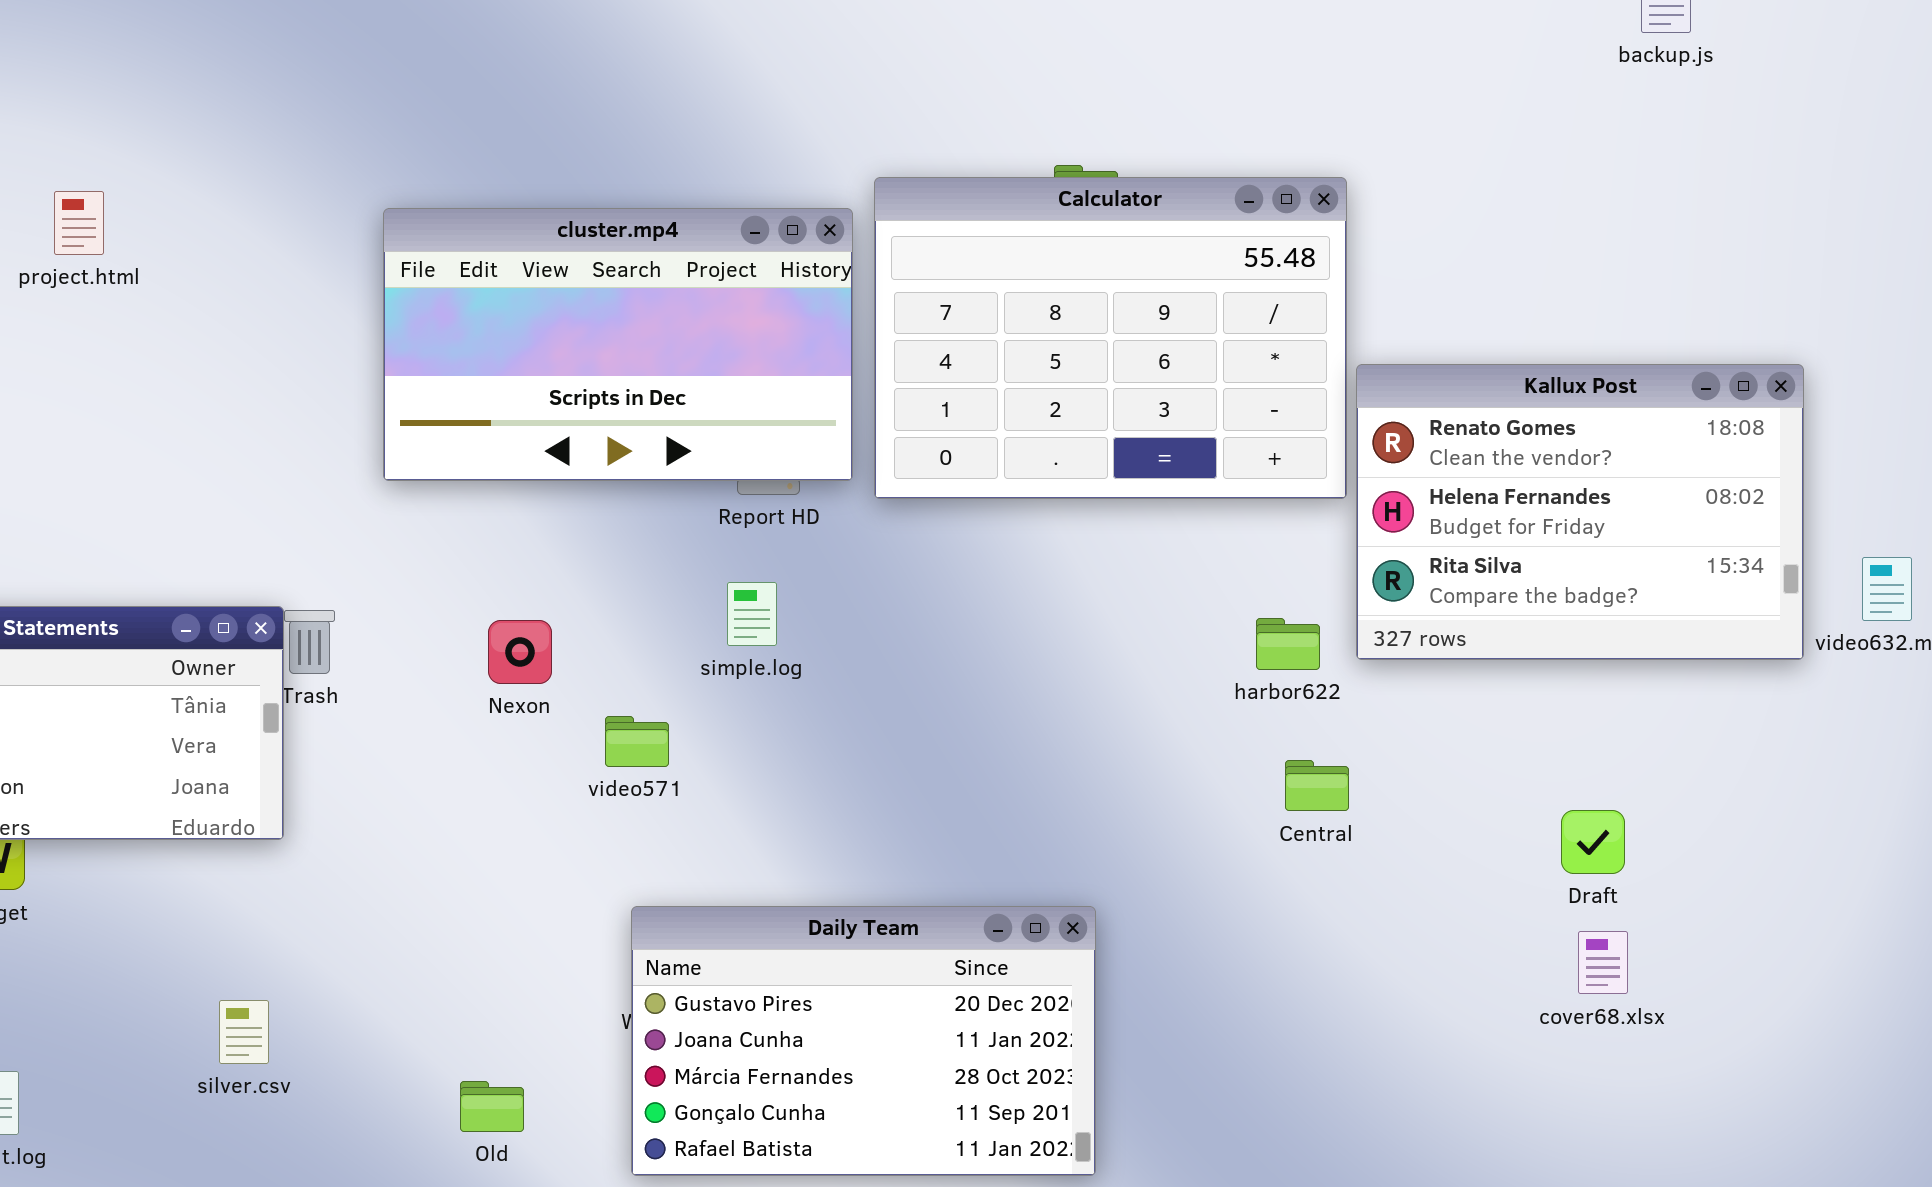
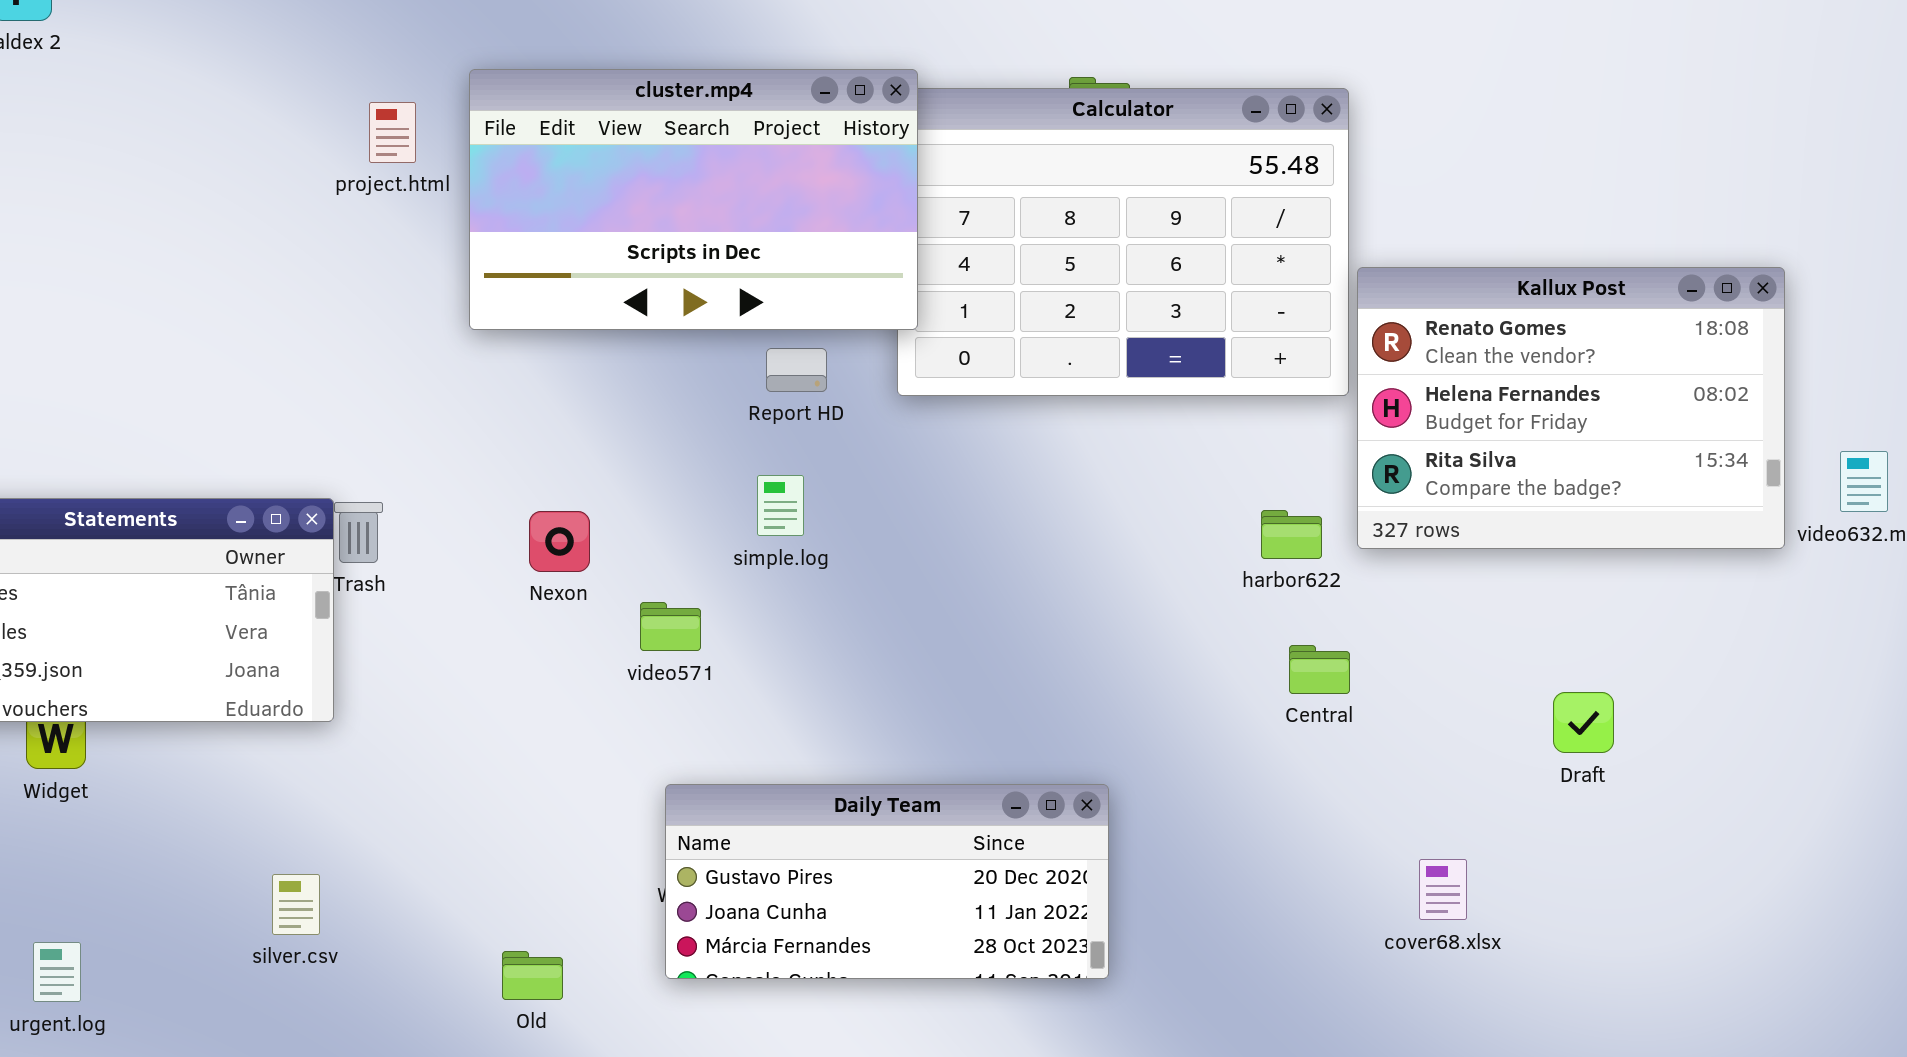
project.html: [54,191,104,255] -> [369,102,416,163], moved
cluster.mp4: [383,208,853,481] -> [469,69,918,330], moved
Daily Team: [631,906,1096,1176] -> [665,784,1109,979], resized
cover68.xlsx: [1578,931,1628,994] -> [1419,859,1467,920], moved

